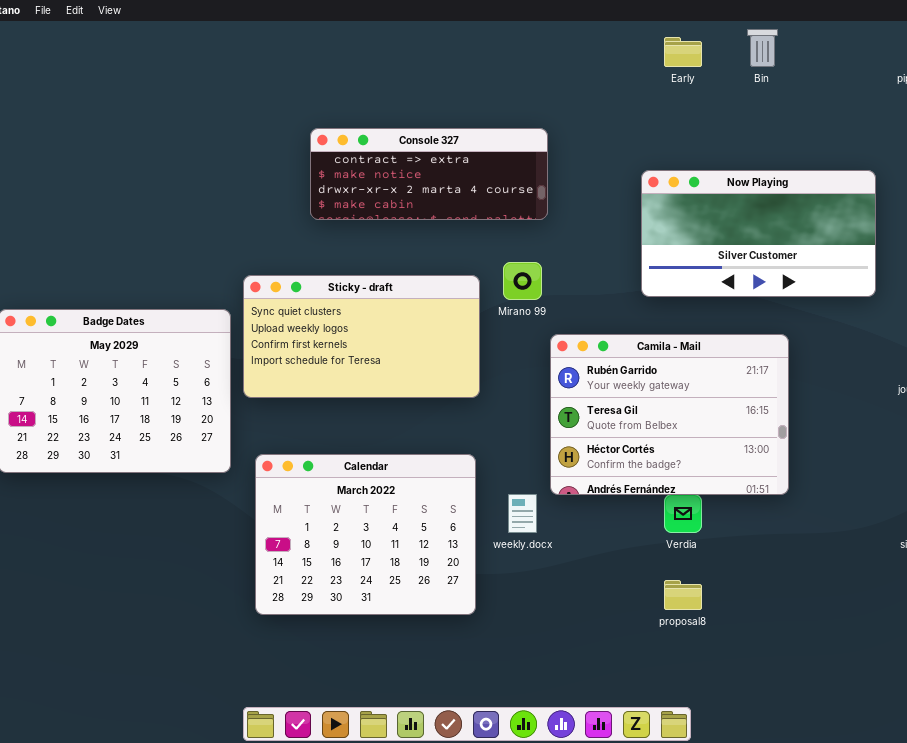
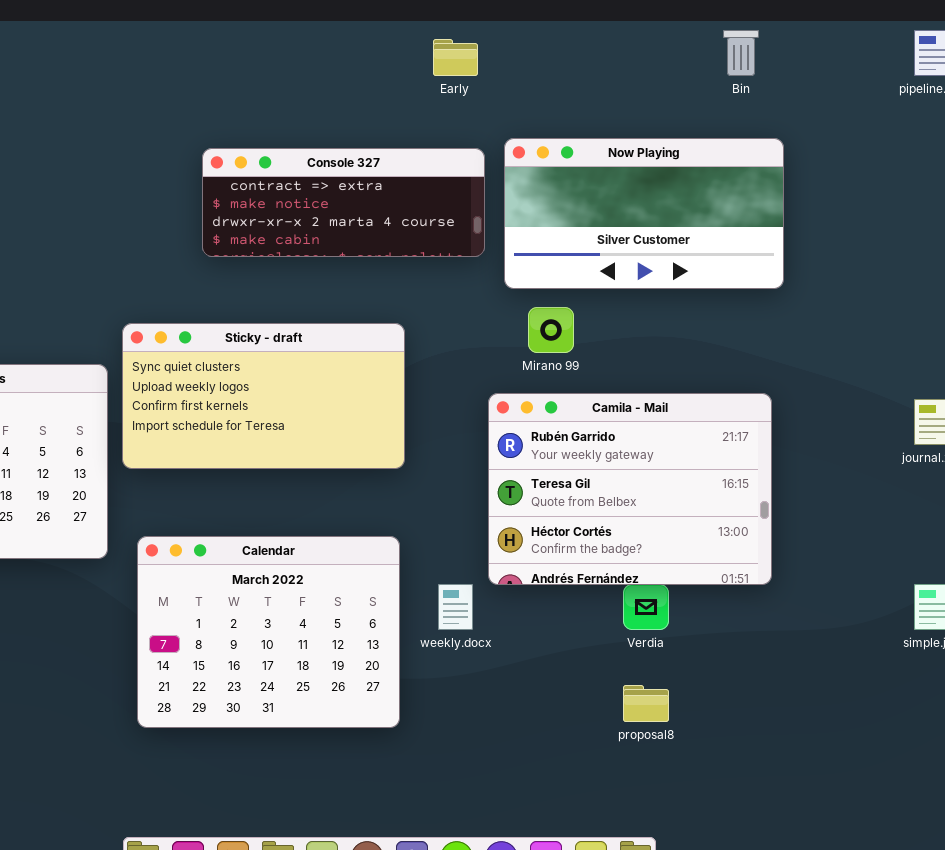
Early: [664,37,702,67] -> [433,39,478,76], moved
Now Playing: [641,170,876,297] -> [504,138,784,289], moved
Mirano 99: [503,262,542,300] -> [528,307,574,353], moved

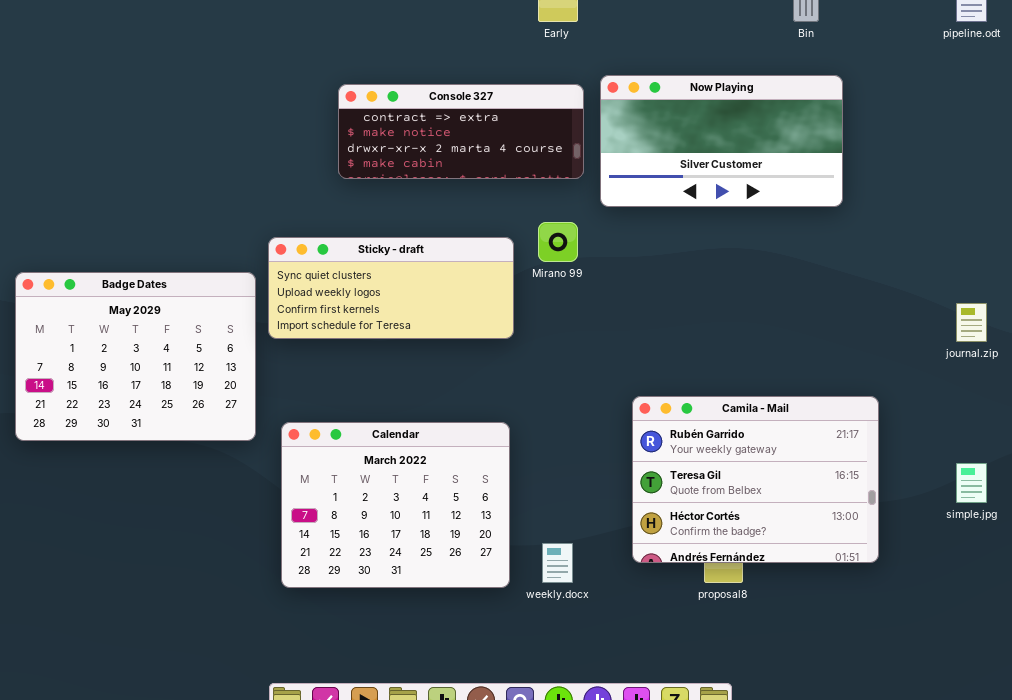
Mirano 99: [528,307,574,353] -> [538,222,578,262], moved
Sticky - draft: [122,323,405,469] -> [268,237,514,339], resized
Camila - Mail: [488,393,772,585] -> [632,396,879,563], moved
weekly.docx: [438,584,473,630] -> [542,543,573,583], moved

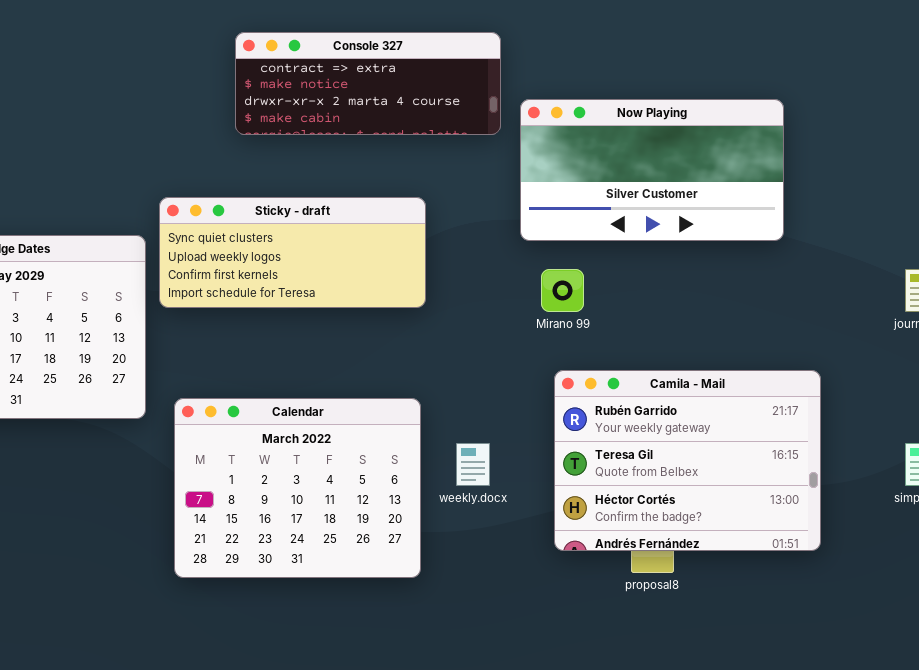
Now Playing: [600,75,843,207] -> [520,99,784,241], moved
Mirano 99: [538,222,578,262] -> [541,269,584,312], moved
weekly.docx: [542,543,573,583] -> [456,443,490,486], moved

